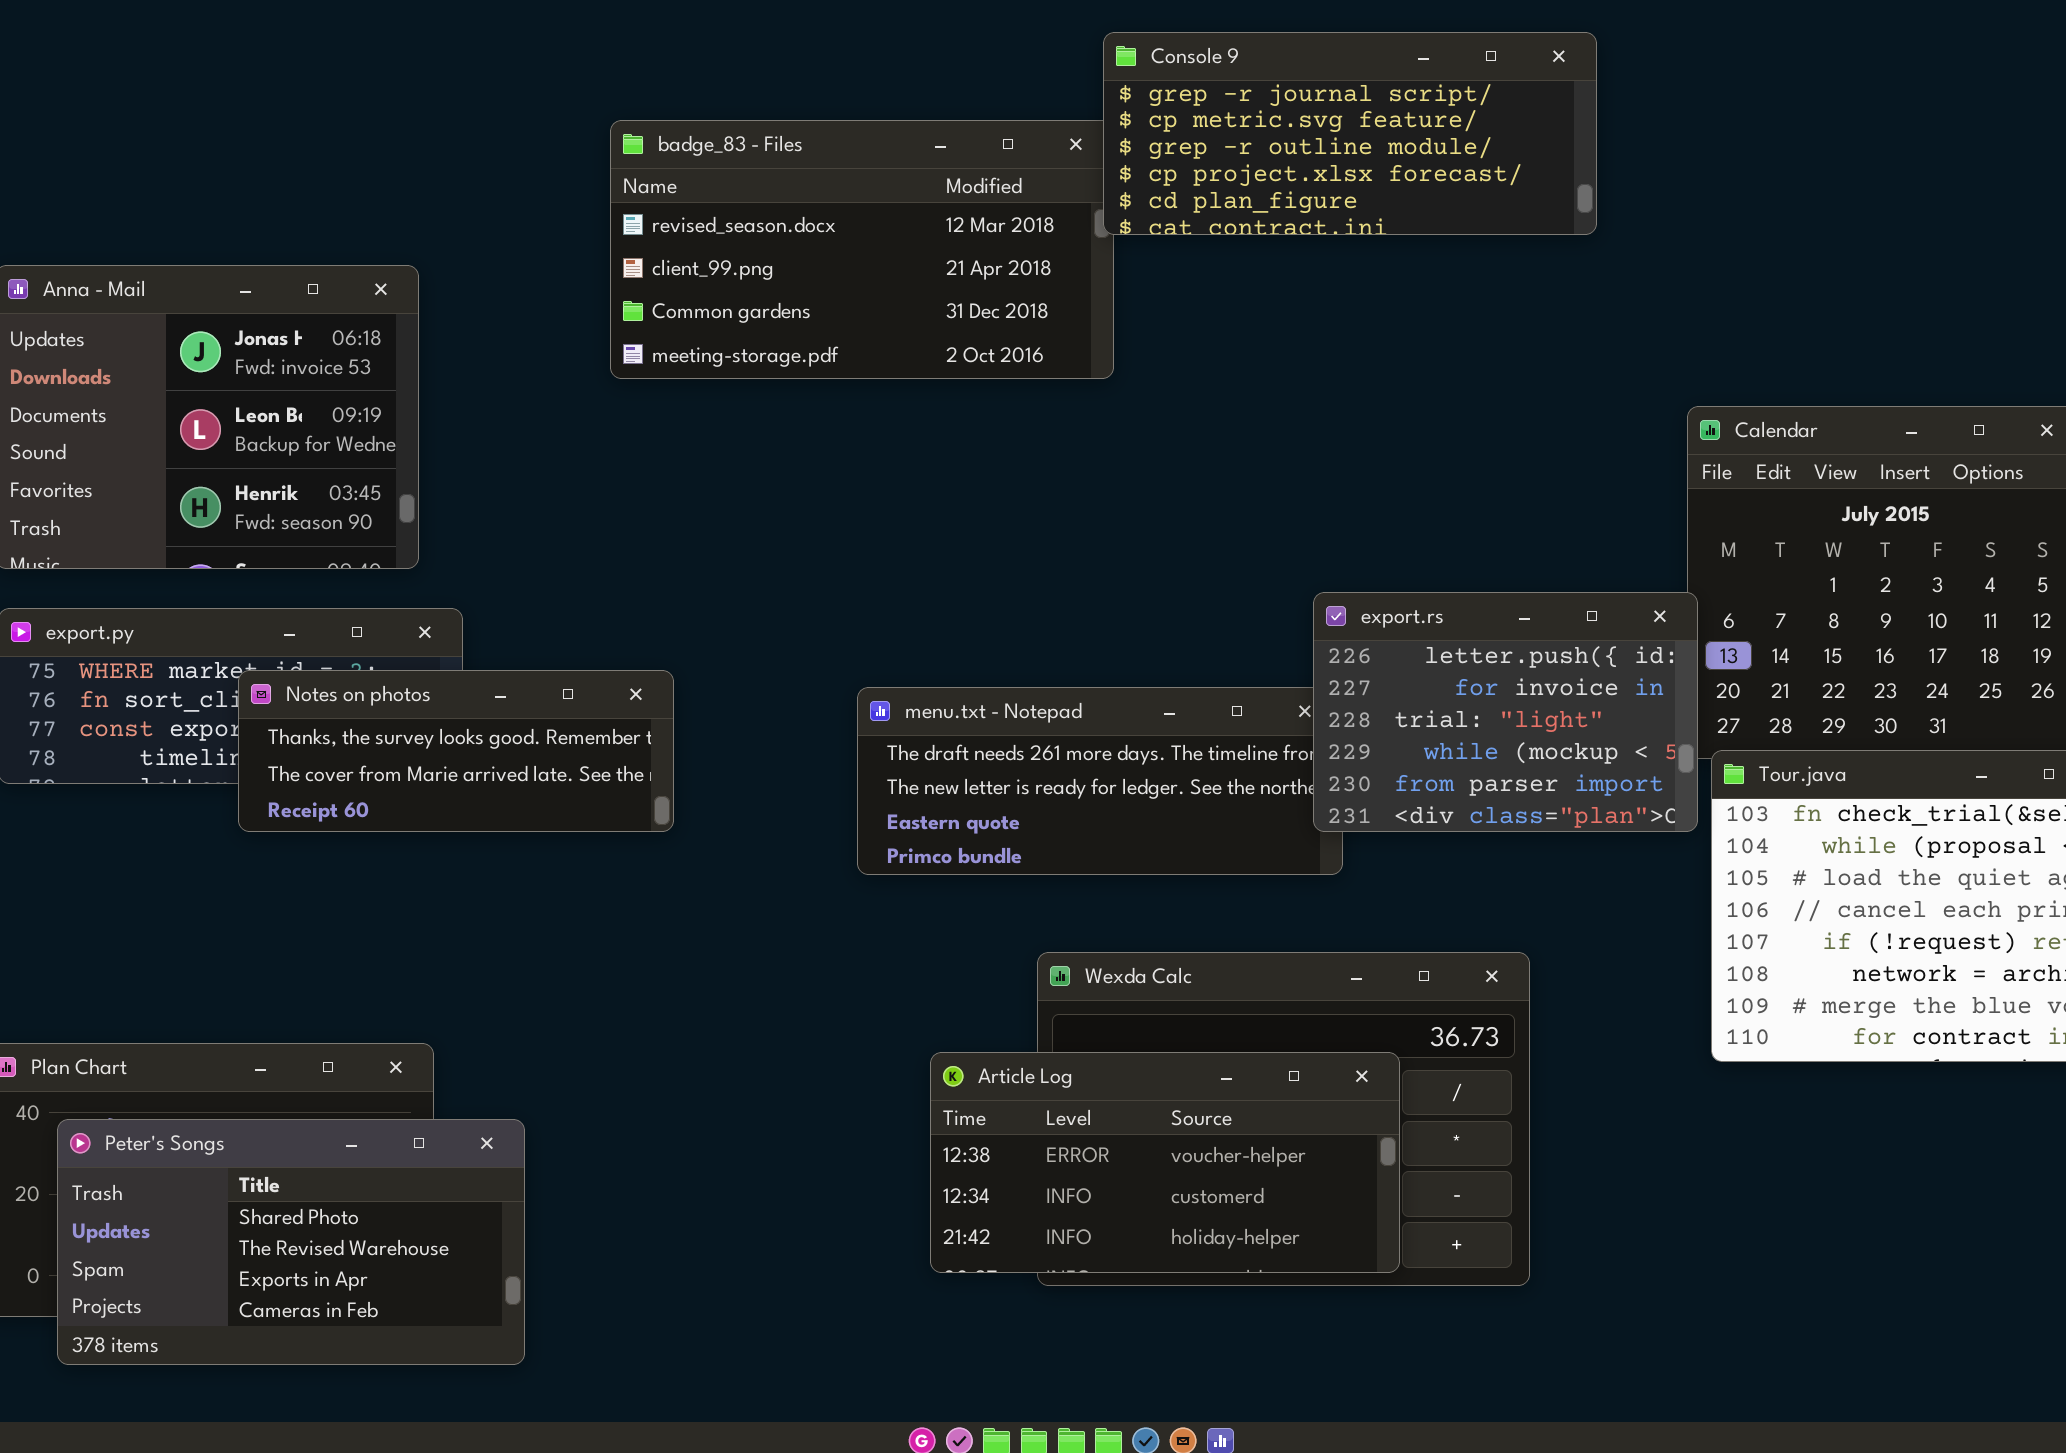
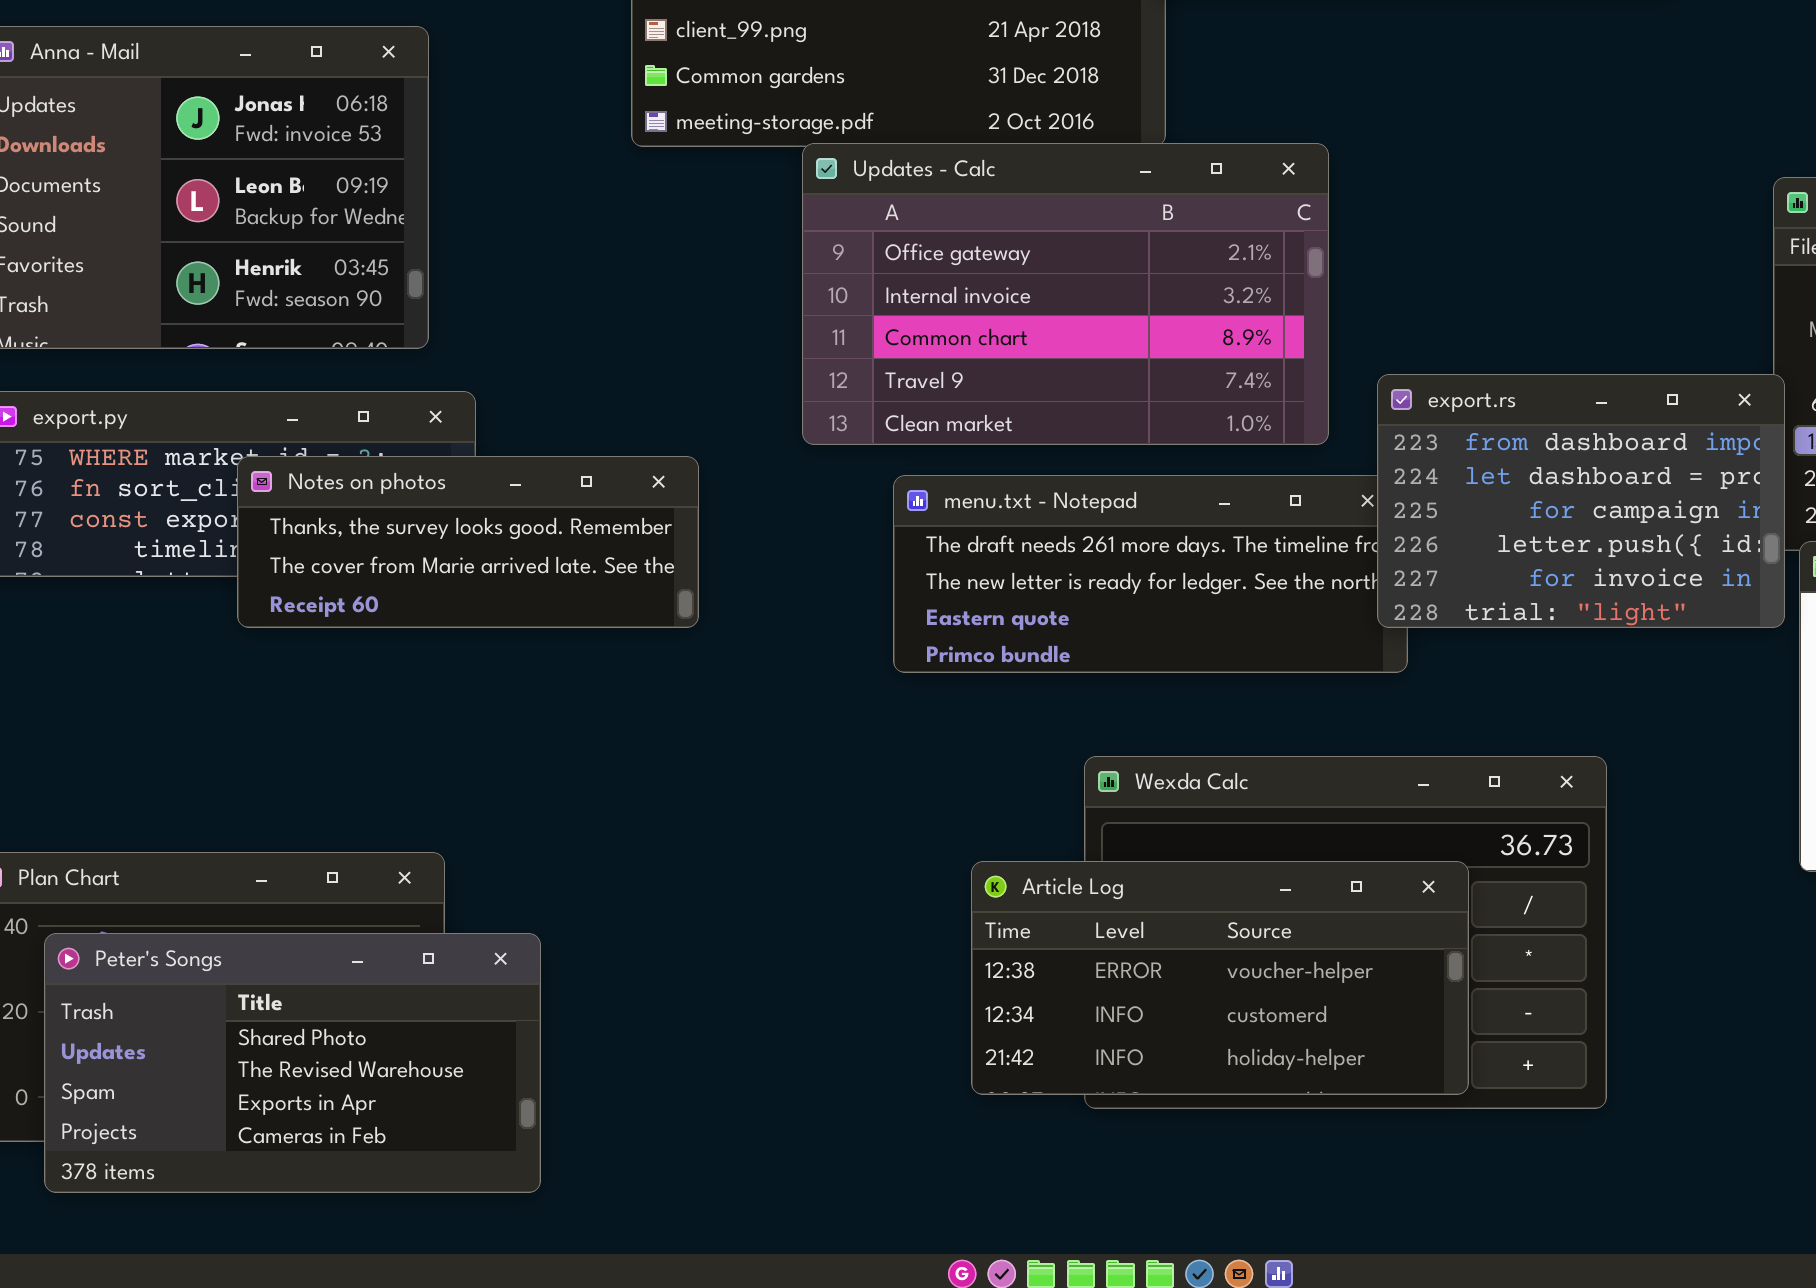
Updates - Calc: none -> [802,143,1329,445], opened
export.rs: [1313,592,1698,832] -> [1377,374,1785,628], scrolled up 3 rows

